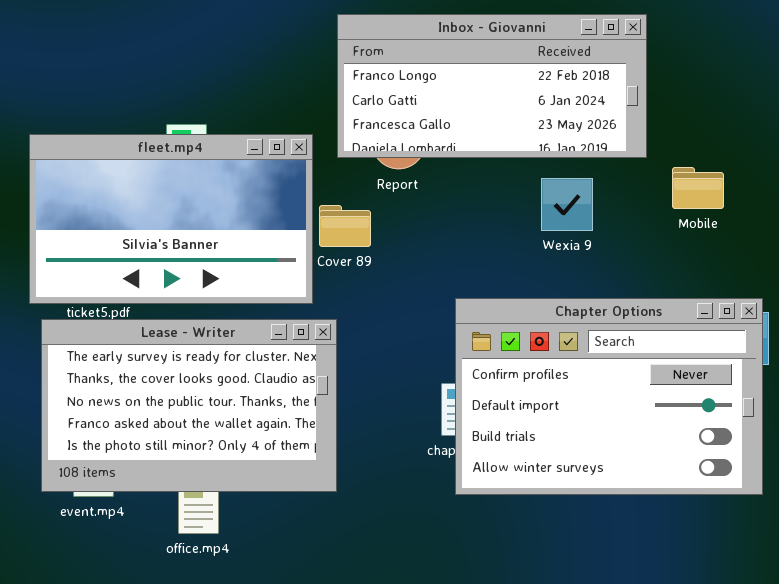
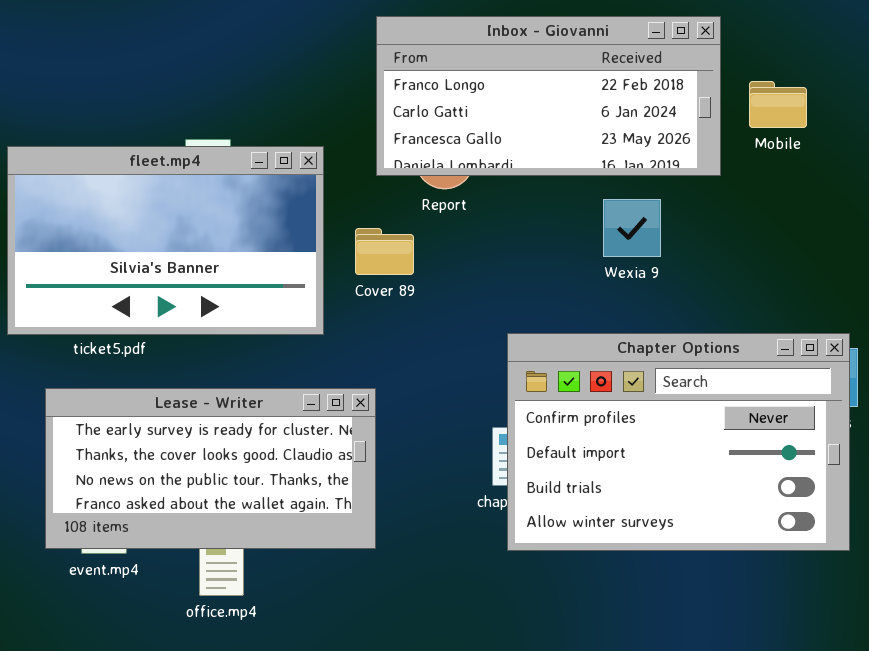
fleet.mp4: [29,134,313,304] -> [7,146,324,335], moved
Mobile: [672,167,724,209] -> [749,81,807,128], moved
Lease - Writer: [41,319,337,492] -> [45,388,376,549], resized

